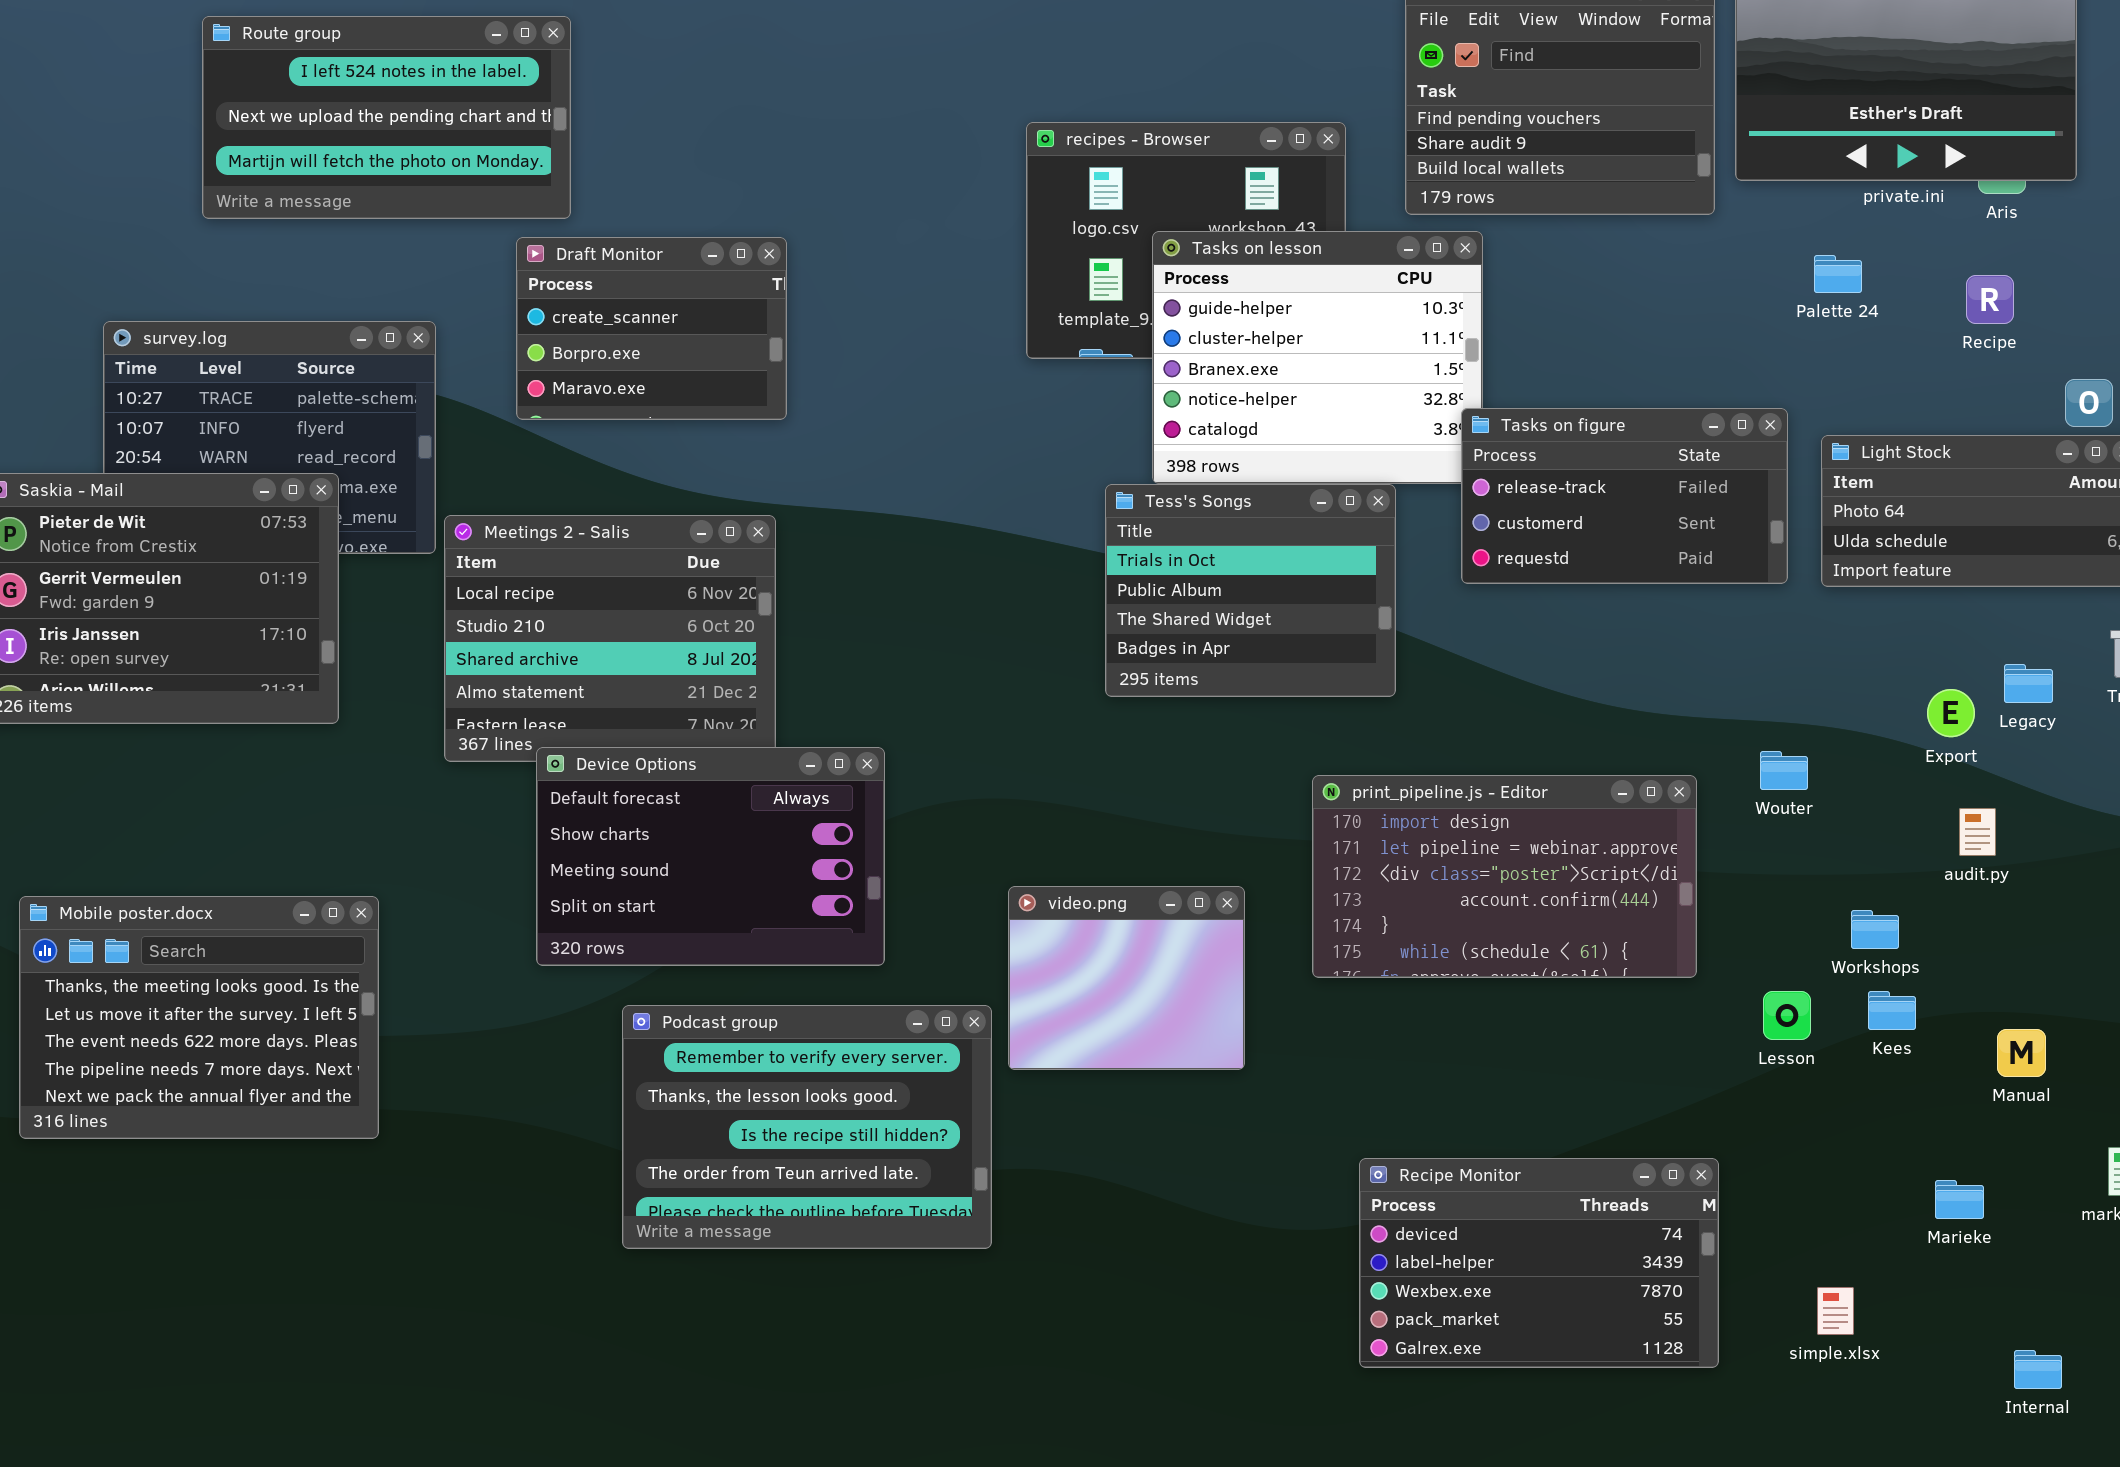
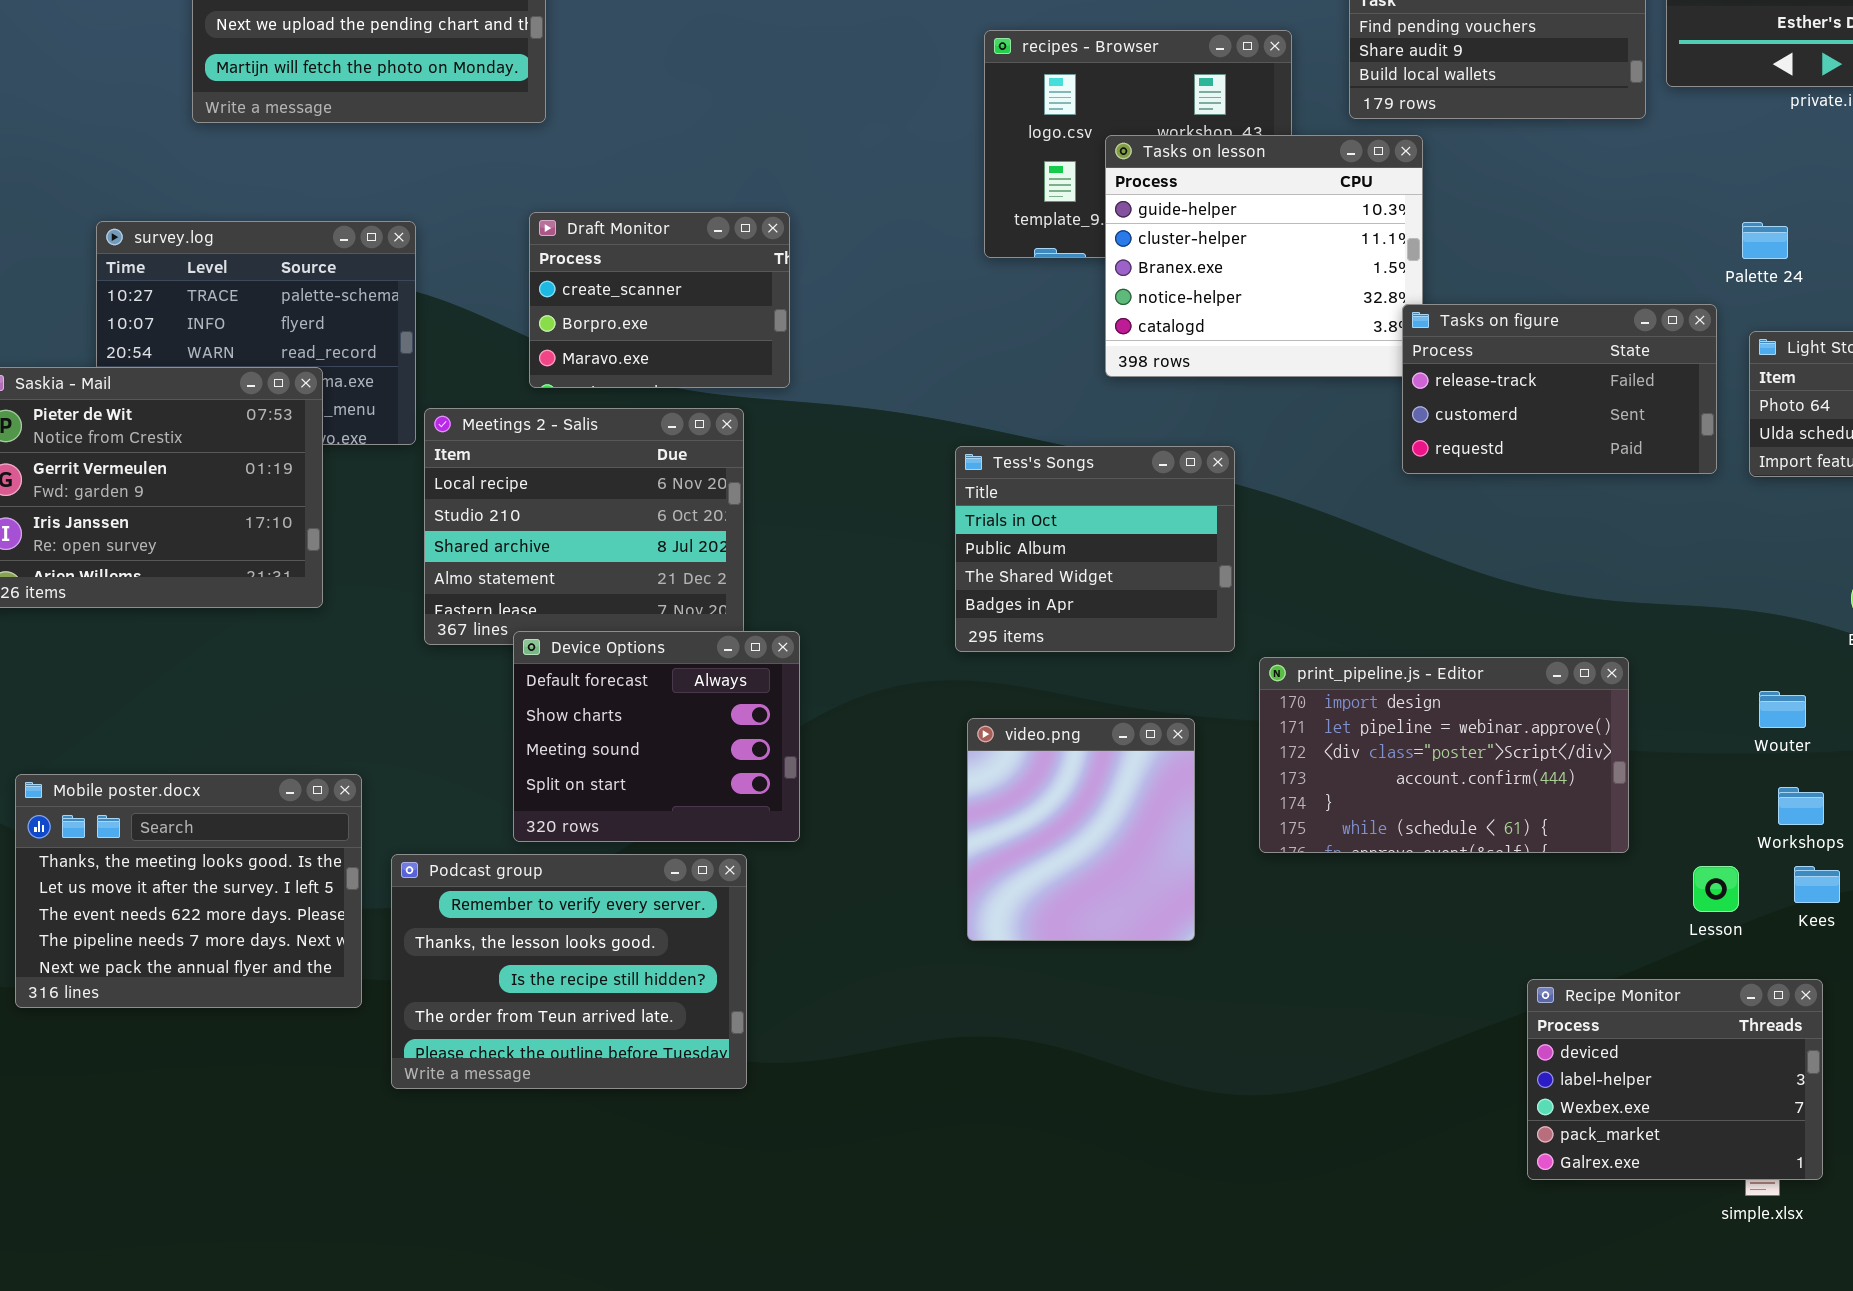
Draft Monitor: [516,237,787,420] -> [529,212,790,388], moved
Palette 24: [1814,255,1862,293] -> [1742,222,1788,259], moved
Tess's Songs: [1105,484,1396,697] -> [955,446,1235,652], moved
Device Options: [536,747,885,966] -> [513,631,800,842], resized
Wouter: [1760,751,1808,790] -> [1759,691,1806,728], moved
video.png: [1008,886,1245,1070] -> [967,718,1195,941], resized
Podcast group: [622,1005,992,1249] -> [391,854,747,1089], moved
Recipe Monitor: [1359,1158,1719,1368] -> [1527,979,1823,1180], moved, resized

